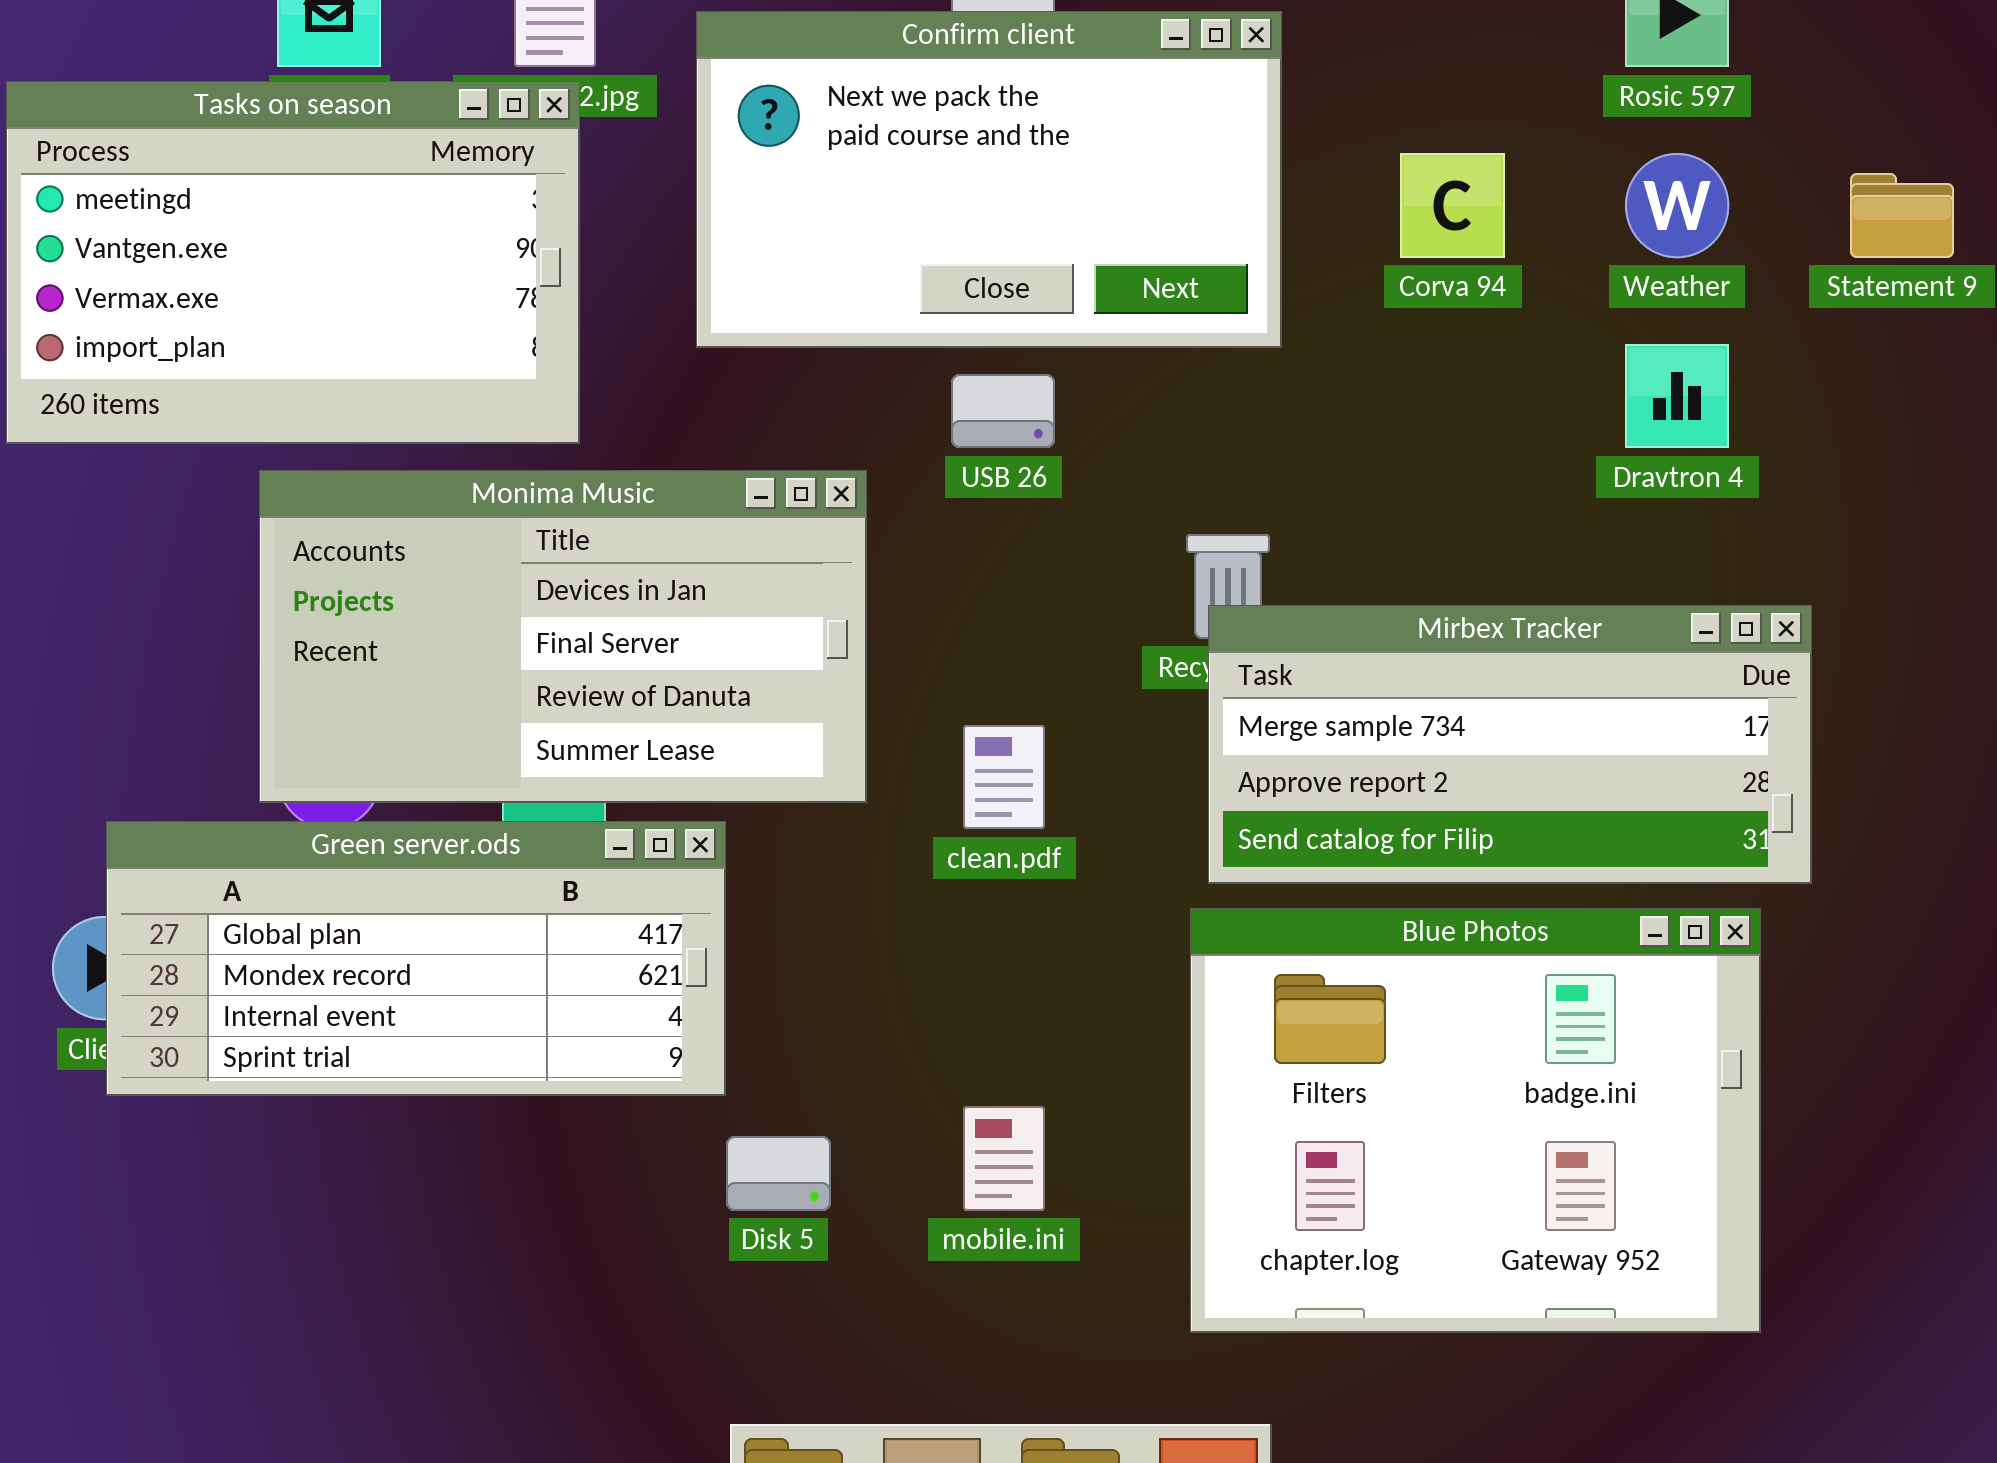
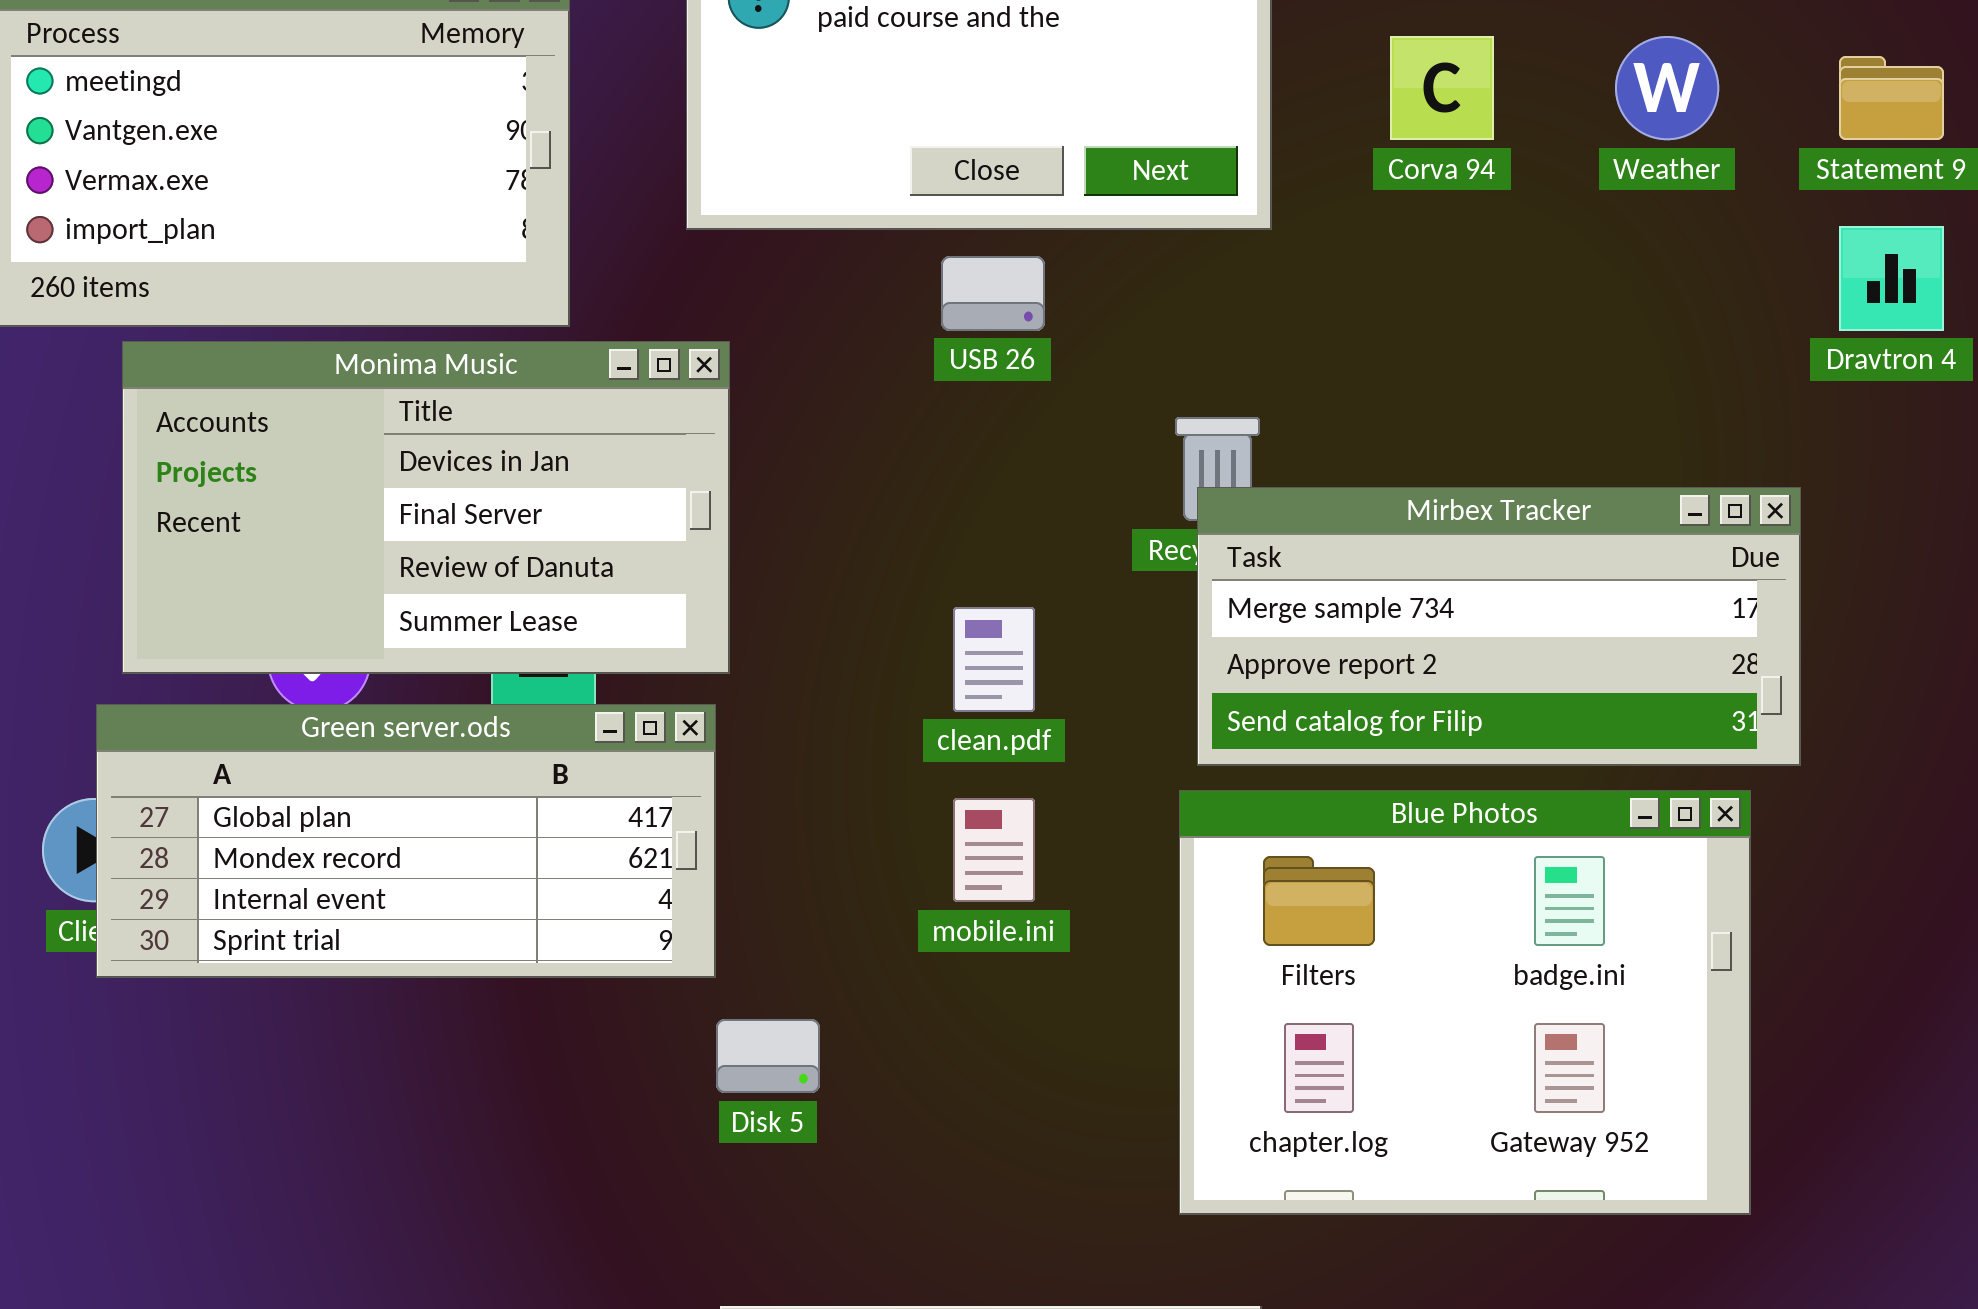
Dravtron 4: [1625,344,1729,448] -> [1839,226,1944,331], moved
Monima Music: [259,470,867,803] -> [122,341,730,674], moved
mobile.ini: [963,1106,1045,1211] -> [953,798,1035,902], moved

